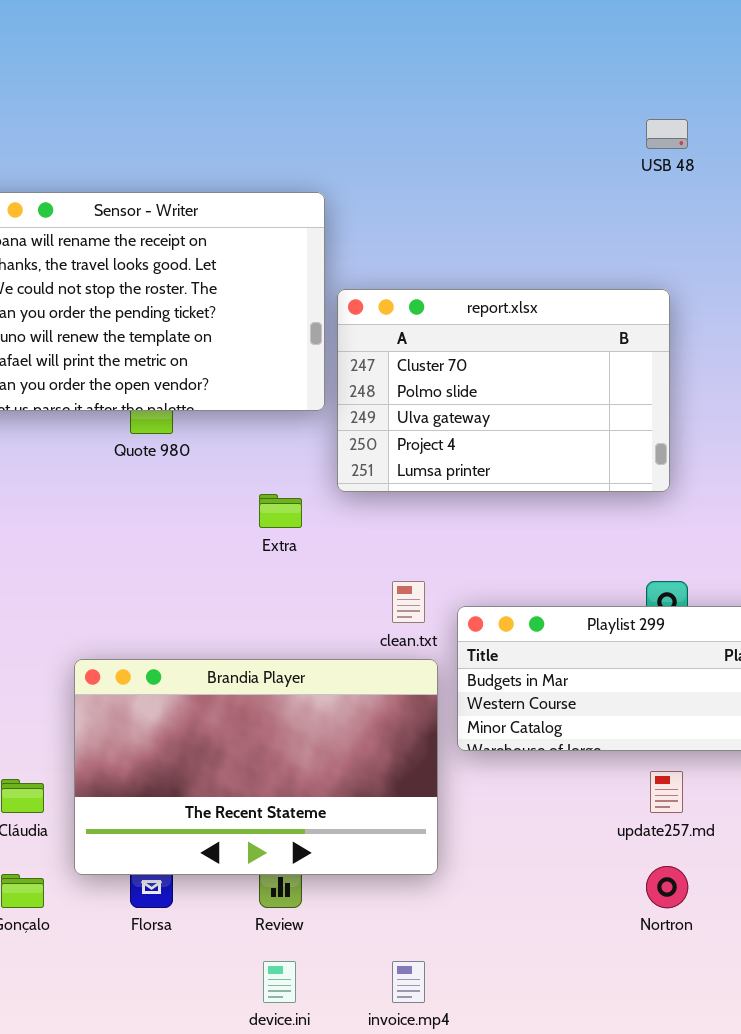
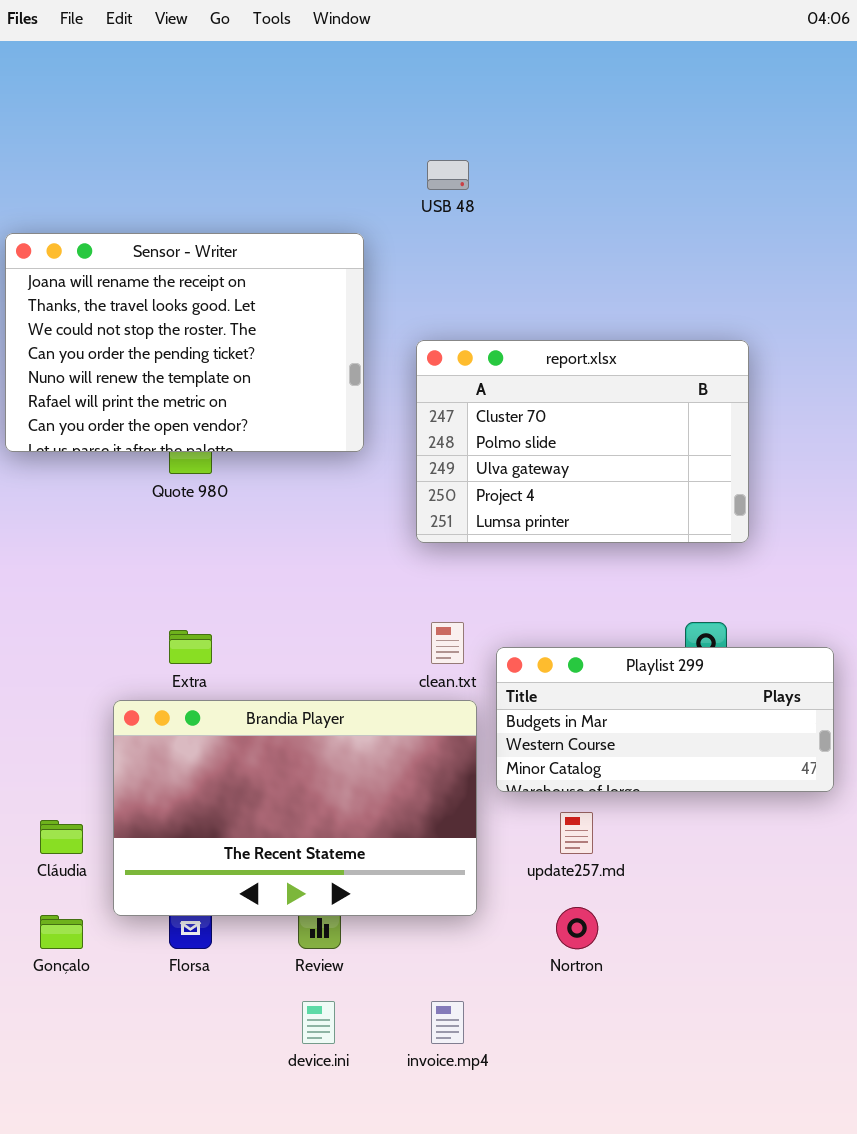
USB 48: [646,119,688,149] -> [427,160,469,190], moved
report.xlsx: [337,289,670,492] -> [416,340,749,543], moved
Extra: [259,494,302,528] -> [169,630,212,664], moved
update257.md: [650,771,683,813] -> [560,812,593,854], moved
Nortron: [646,866,688,908] -> [556,907,598,949], moved

